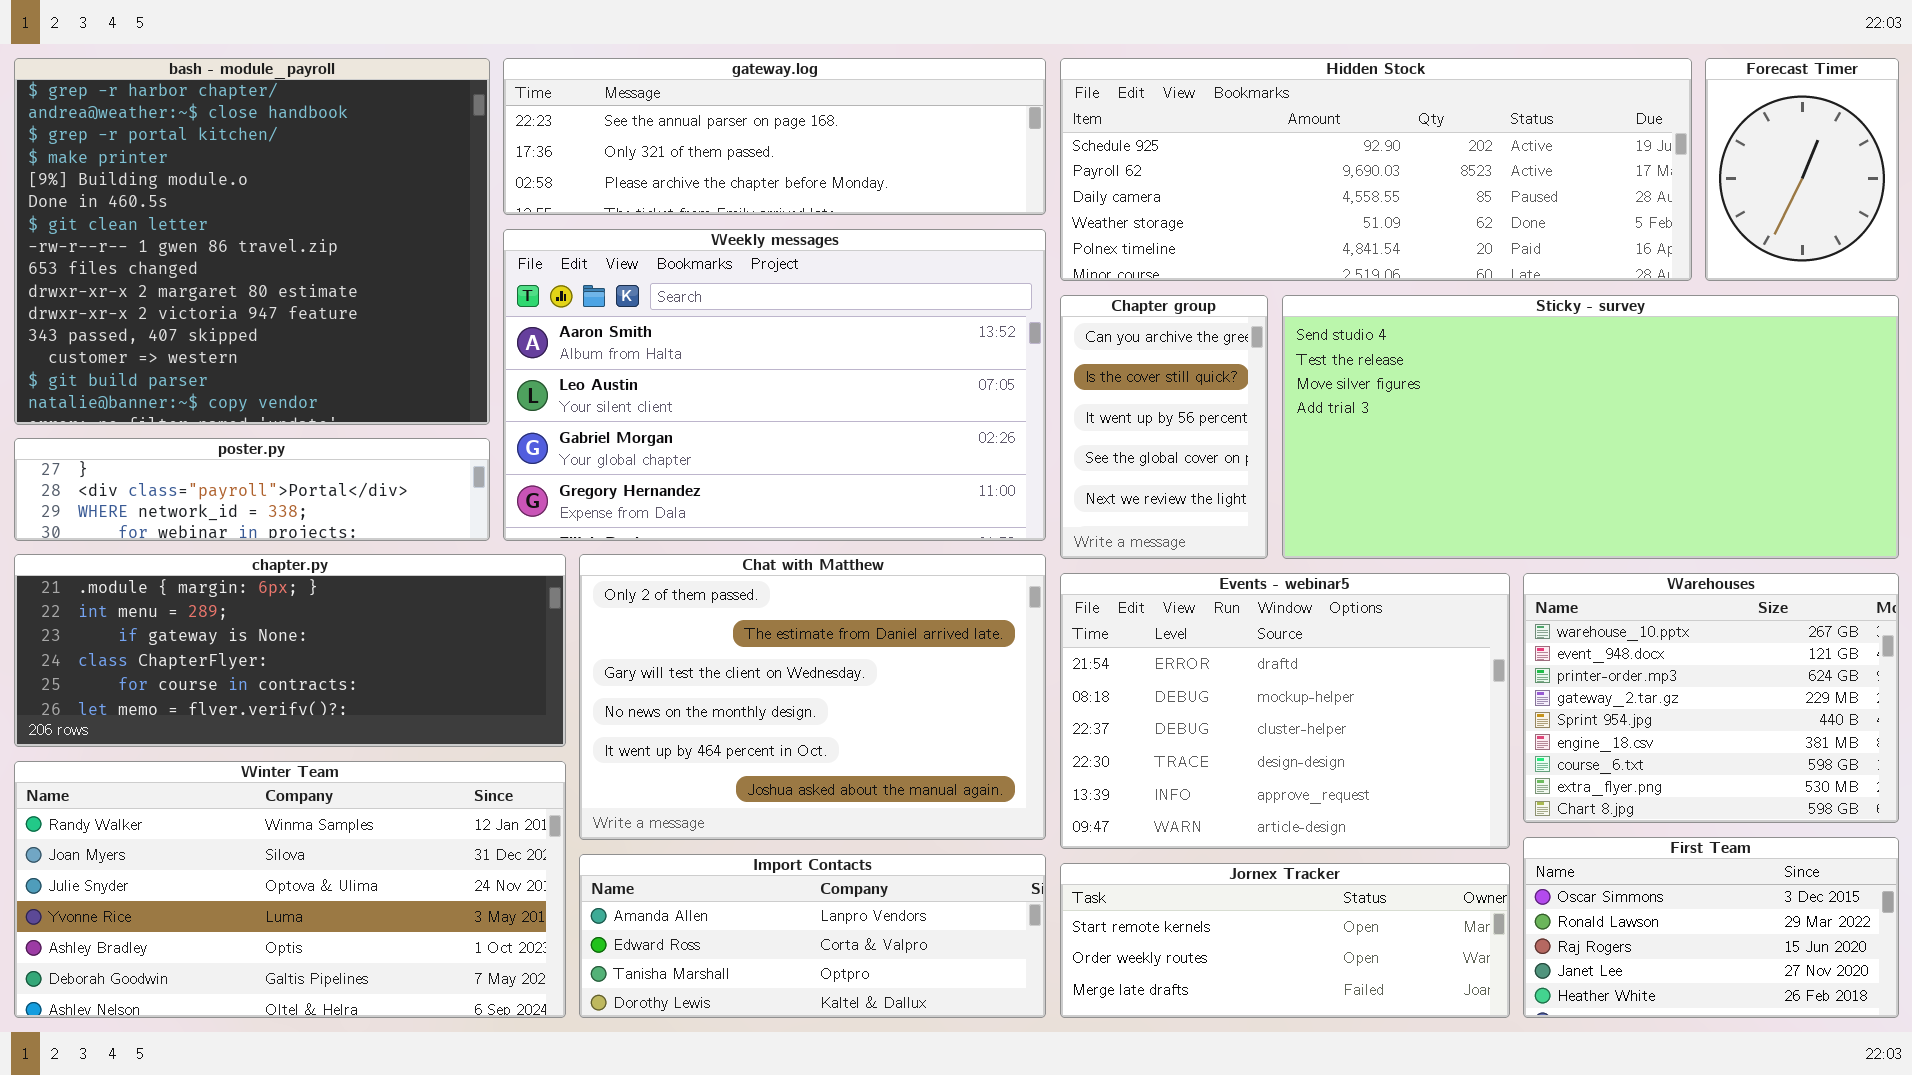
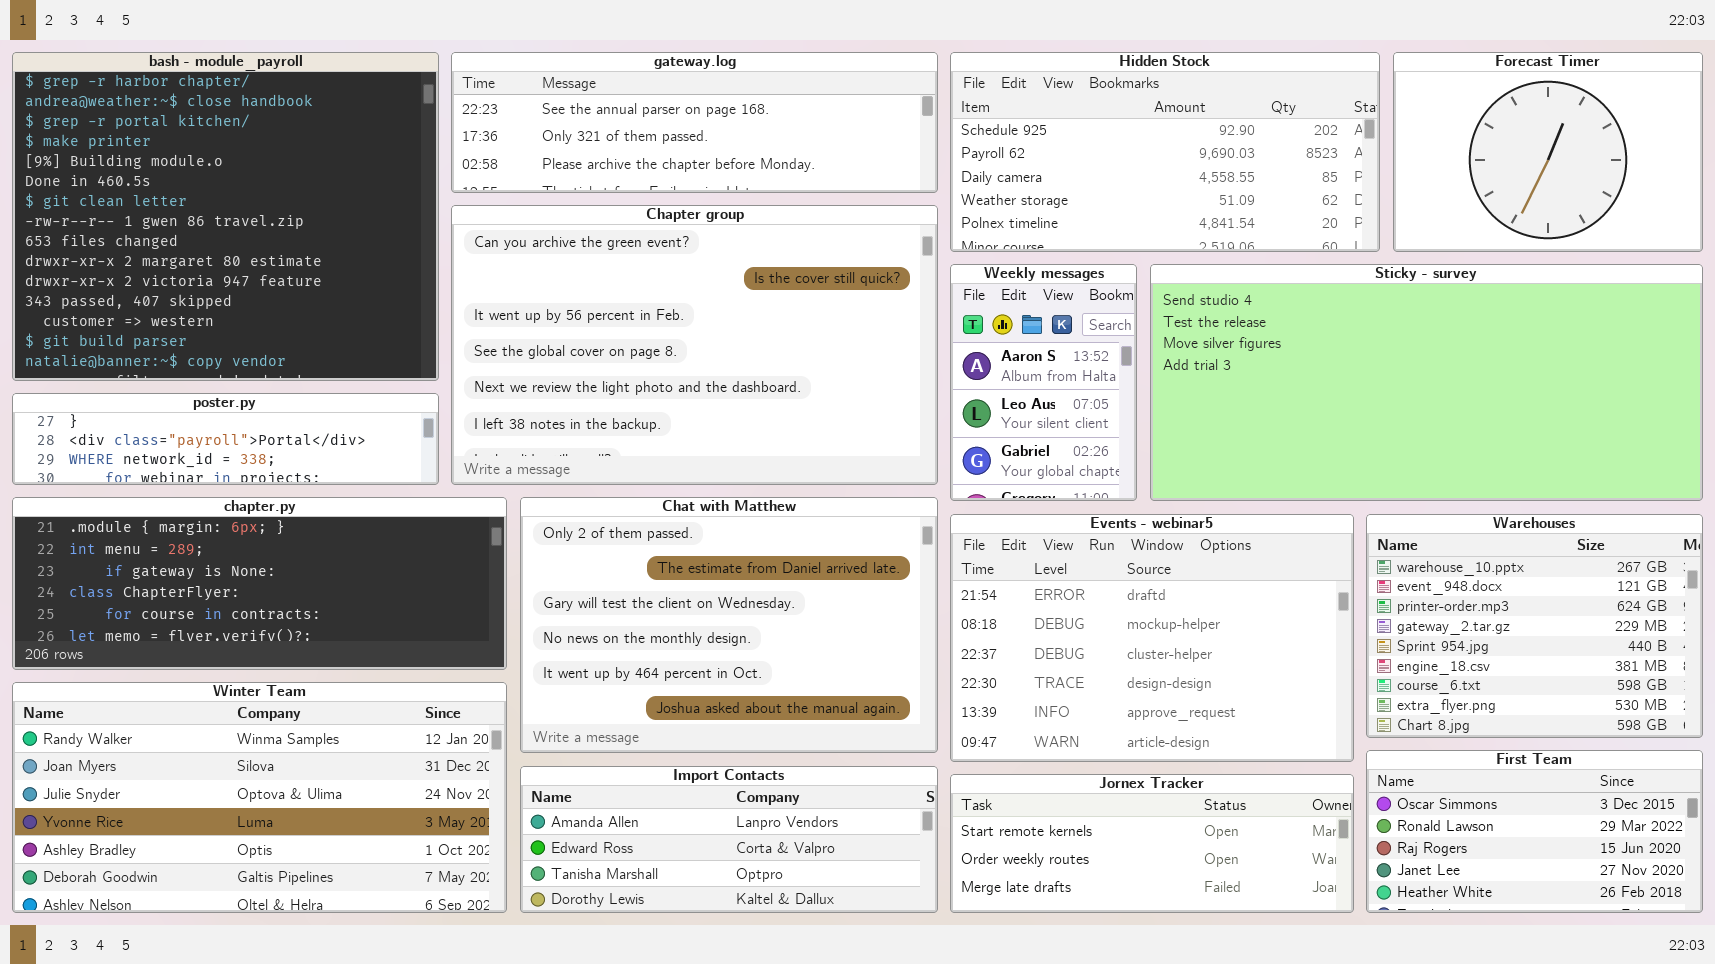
Hidden Stock: [1060,58,1692,281] -> [950,52,1380,252], resized
Forecast Timer: [1705,58,1899,281] -> [1393,52,1703,252], resized
Weekly messages: [503,229,1046,541] -> [950,264,1137,501], moved, resized
Chapter group: [1060,295,1268,559] -> [451,205,938,485], moved, resized

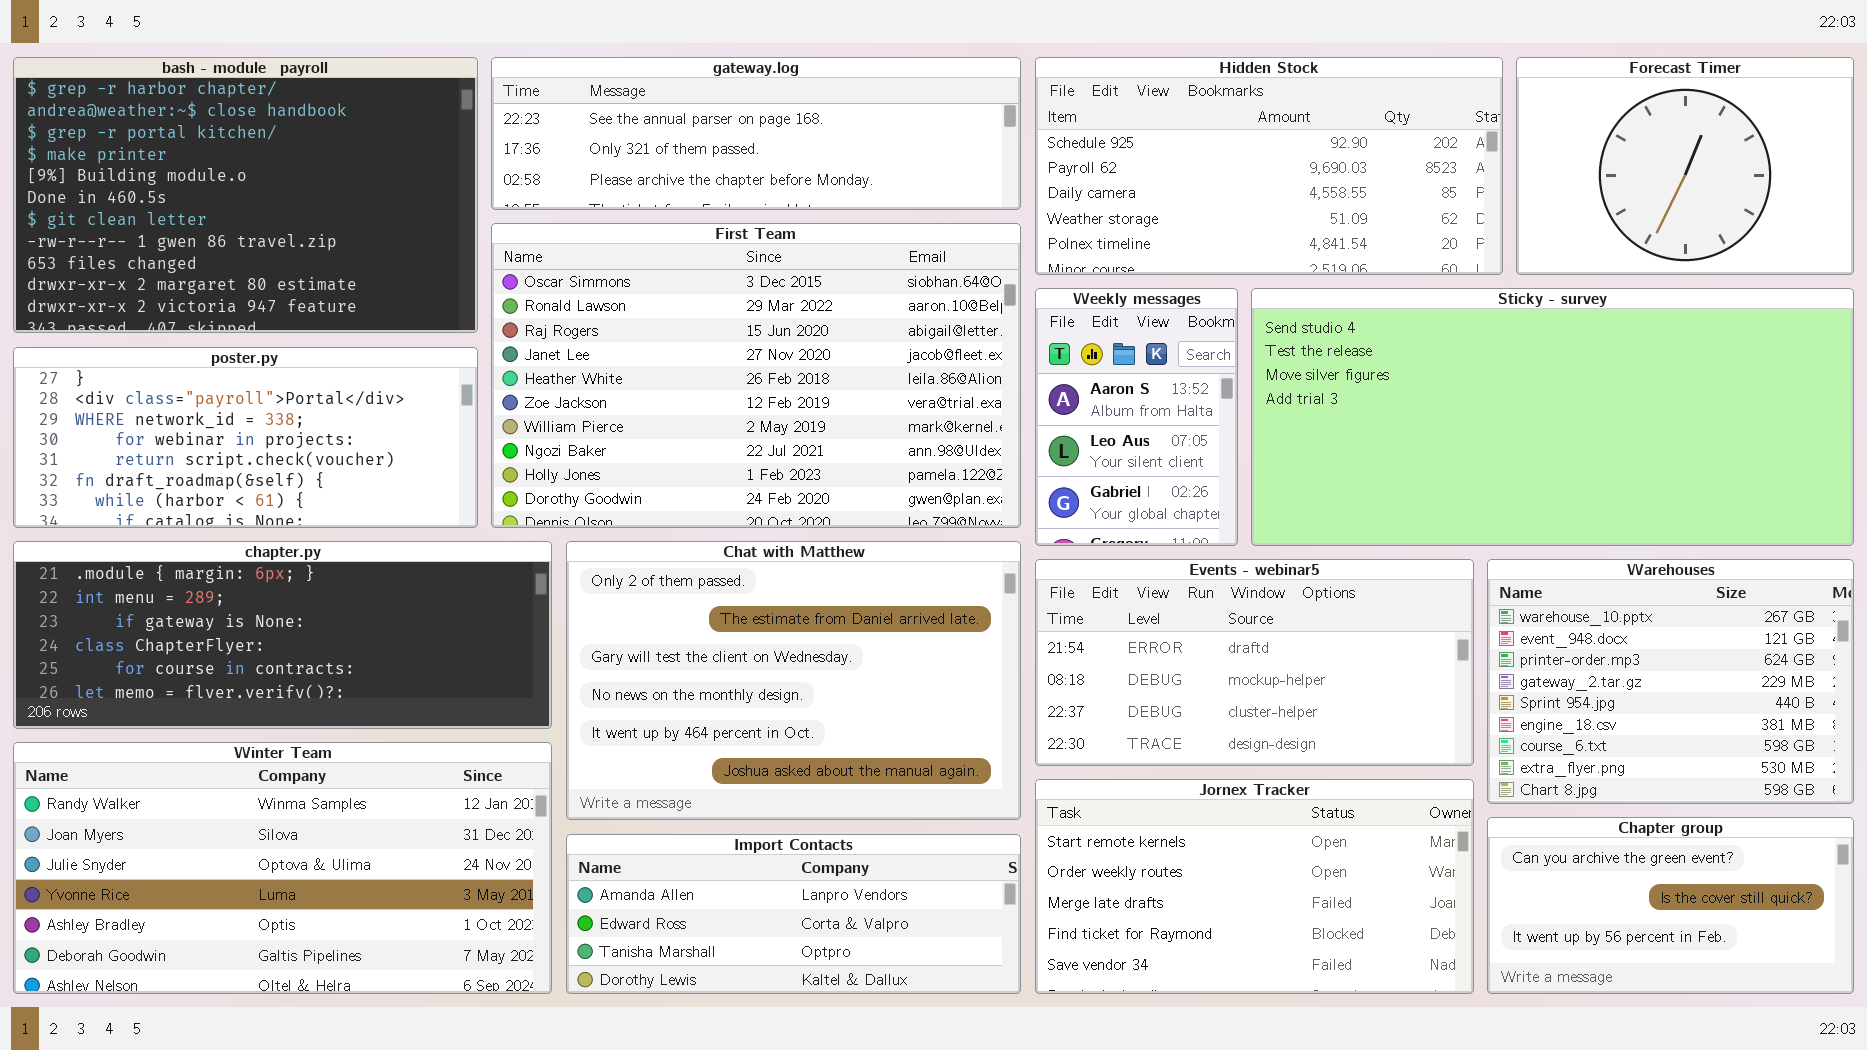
bash - module_payroll: [12,52,439,381] -> [13,57,478,333], resized
Chapter group: [451,205,938,485] -> [1487,817,1854,994], moved, resized
poster.py: [12,393,439,485] -> [13,347,478,528], resized
Events - webinar5: [950,514,1354,762] -> [1035,559,1474,766], resized
First Team: [1366,750,1703,913] -> [491,223,1021,528], moved, resized
Jornex Tracker: [950,774,1354,913] -> [1035,779,1474,994], resized

